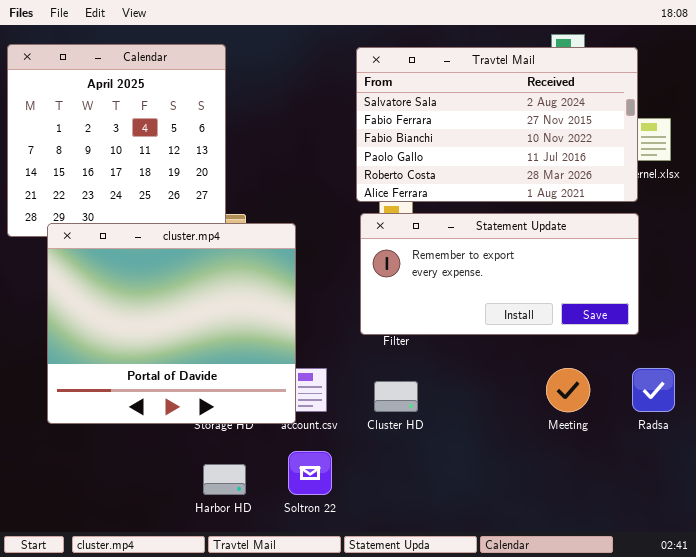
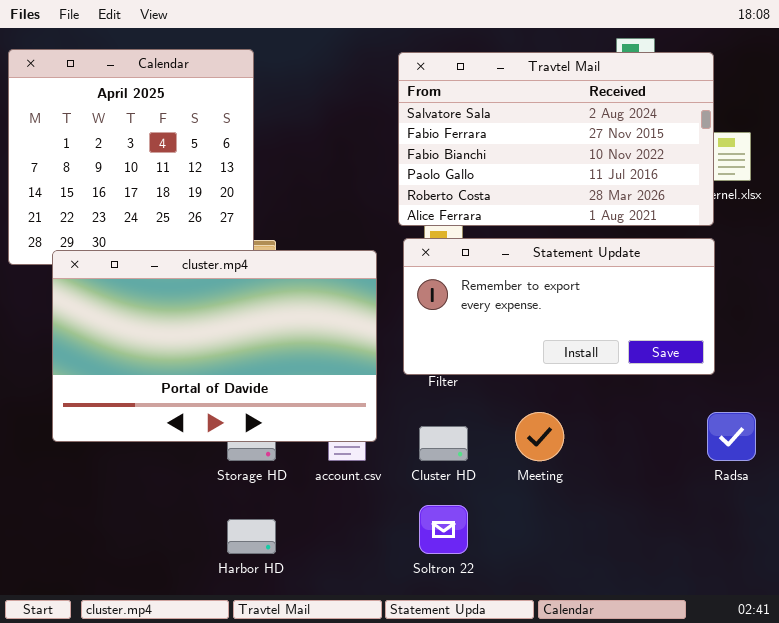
cluster.mp4: [47,223,296,424] -> [52,250,377,442], resized
Meeting: [546,368,590,412] -> [515,412,564,461], moved
Soltron 22: [288,451,332,495] -> [419,505,468,554], moved

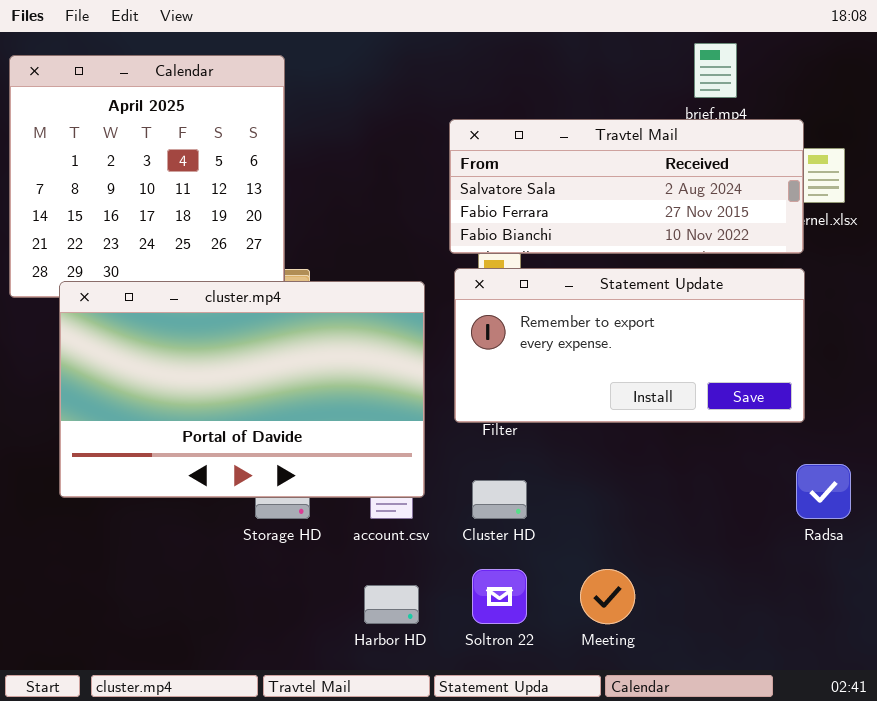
Travtel Mail: [398,52,714,226] -> [449,119,804,254], resized
Meeting: [515,412,564,461] -> [580,569,635,624], moved
Harbor HD: [227,519,276,554] -> [364,585,419,624], moved

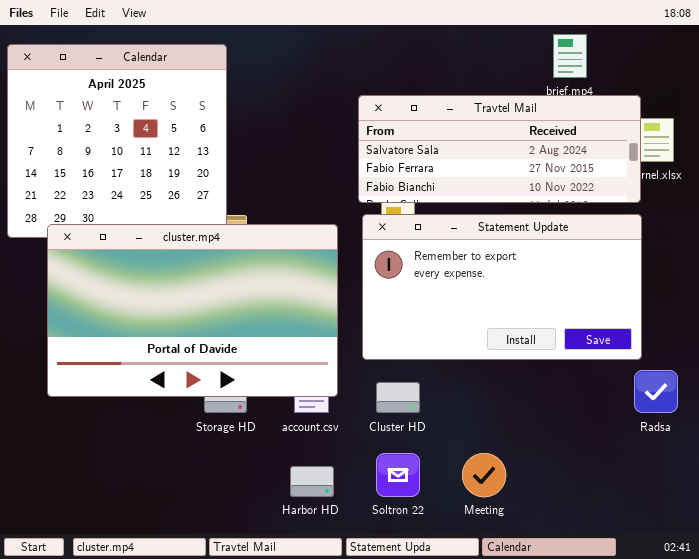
Statement Update: [454,268,805,423] -> [362,214,642,360], resized

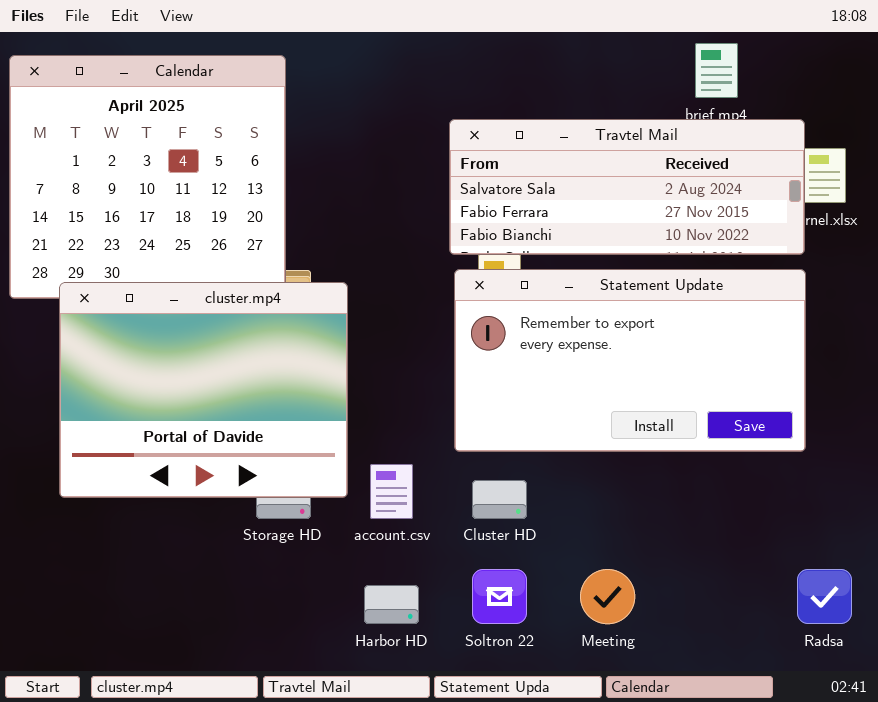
cluster.mp4: [47,224,338,397] -> [59,282,348,498], resized
Radsa: [634,370,678,413] -> [797,569,852,624], moved

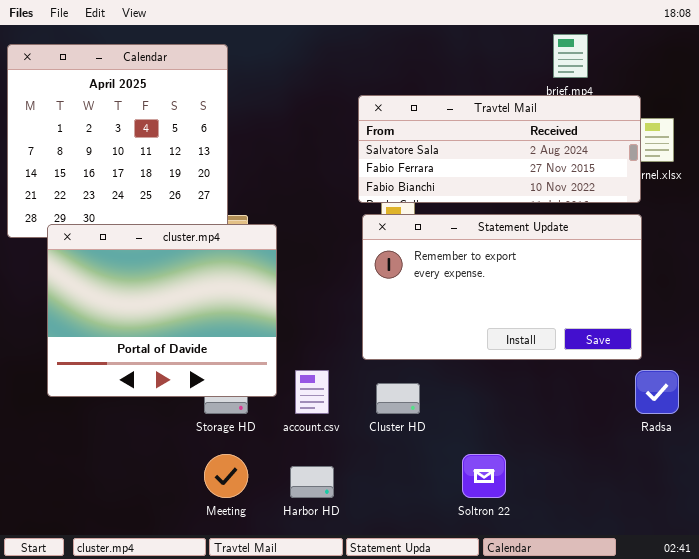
Soltron 22: [472,569,527,624] -> [462,454,506,498], moved
Meeting: [580,569,635,624] -> [204,454,248,498], moved
Radsa: [797,569,852,624] -> [635,370,679,414], moved

